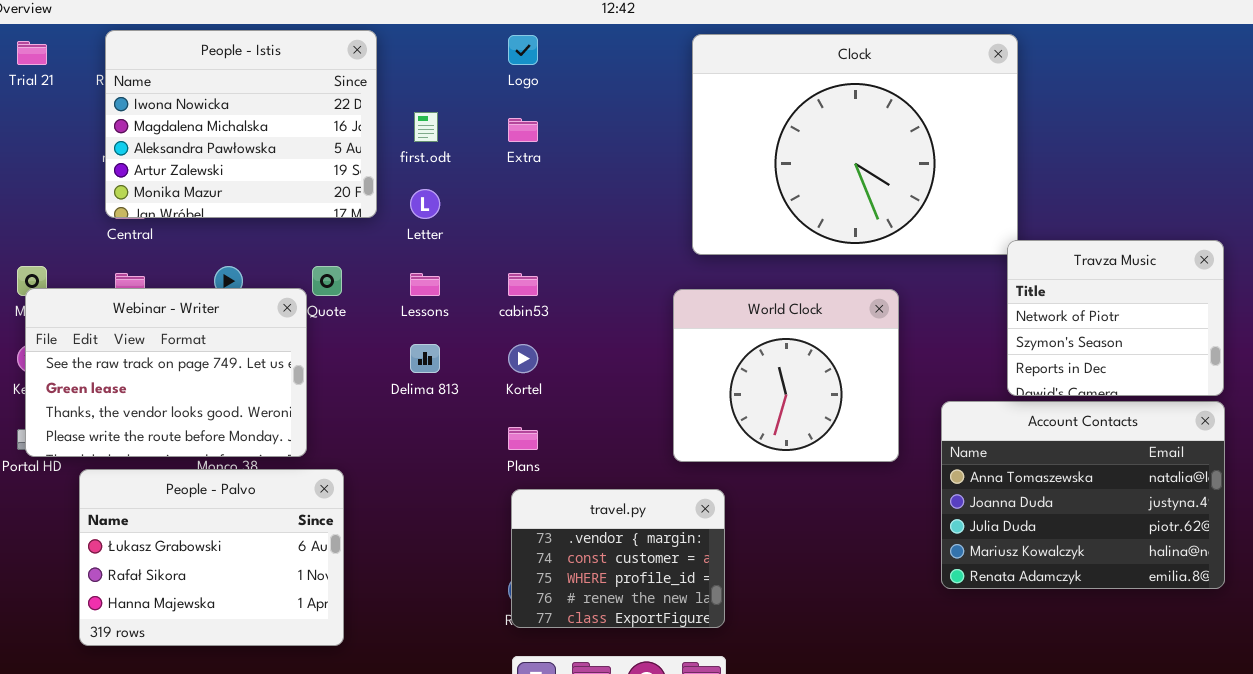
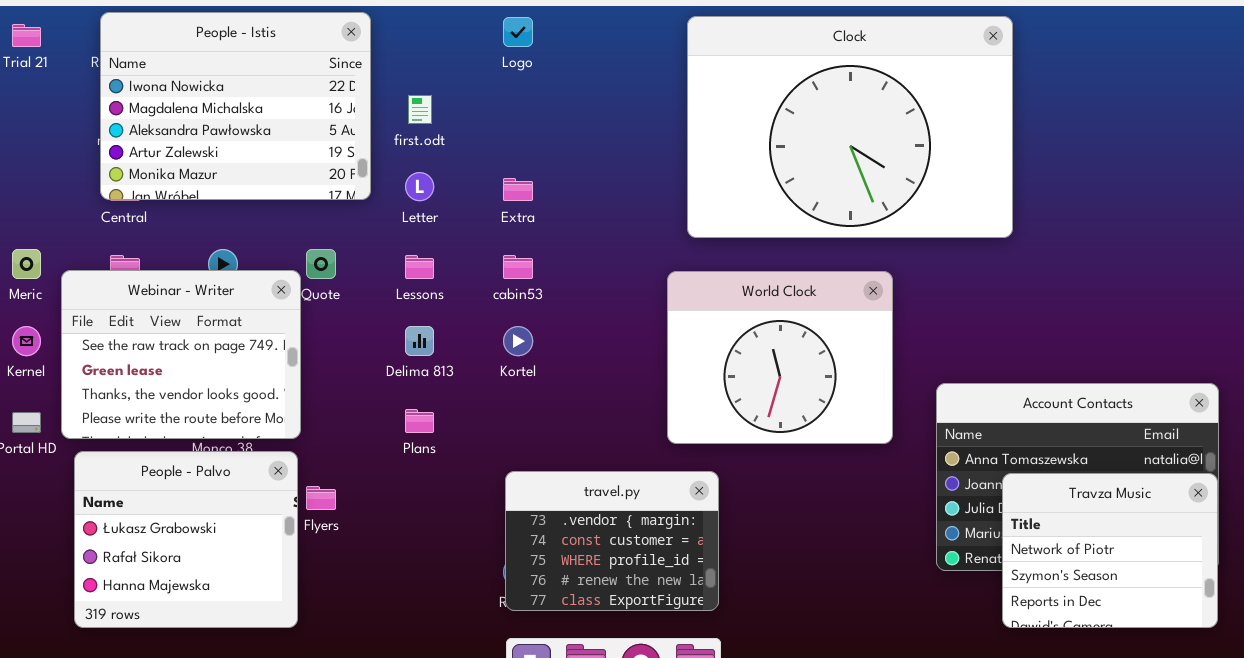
Extra: [508,118,538,142] -> [503,178,533,201], moved
Travza Music: [1007,240,1224,396] -> [1002,473,1218,628], moved
Webinar - Writer: [25,288,307,457] -> [61,270,301,439], resized
Plans: [508,427,538,450] -> [405,409,434,433], moved
People - Palvo: [79,469,344,646] -> [74,451,298,628], resized

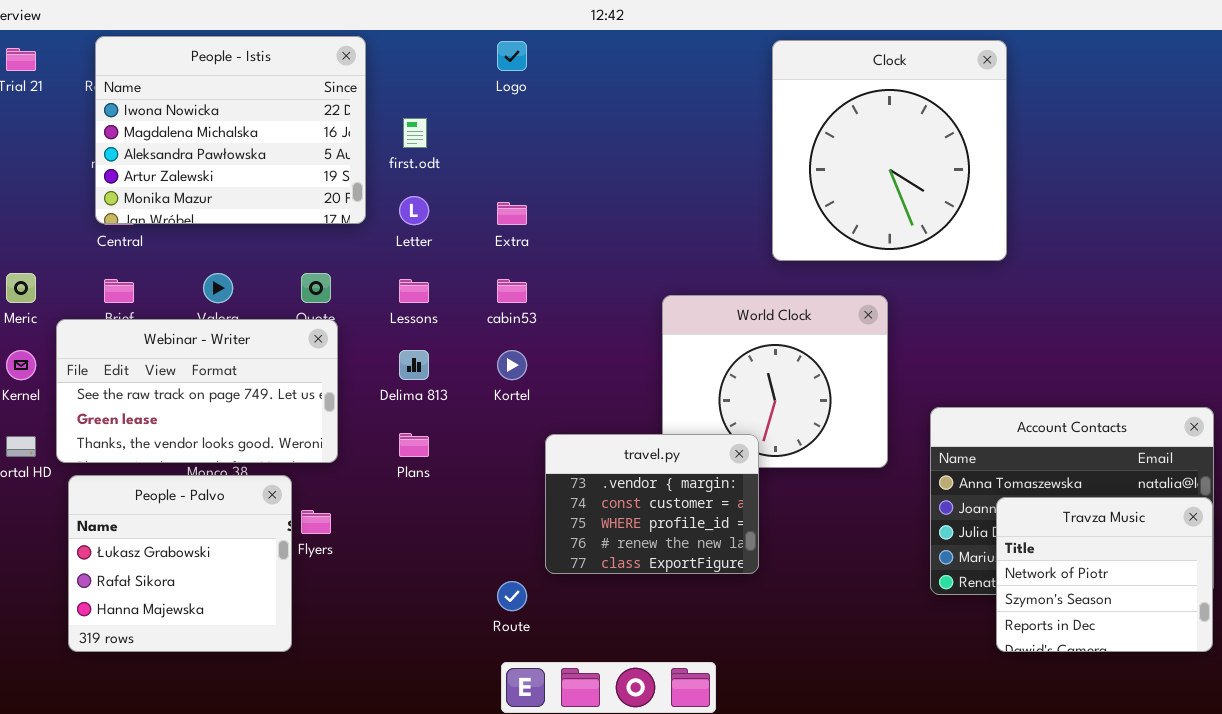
Clock: [687,16,1013,238] -> [772,40,1007,261], resized
Webinar - Writer: [61,270,301,439] -> [56,319,338,463], resized
travel.py: [505,471,719,611] -> [545,434,759,574], moved

